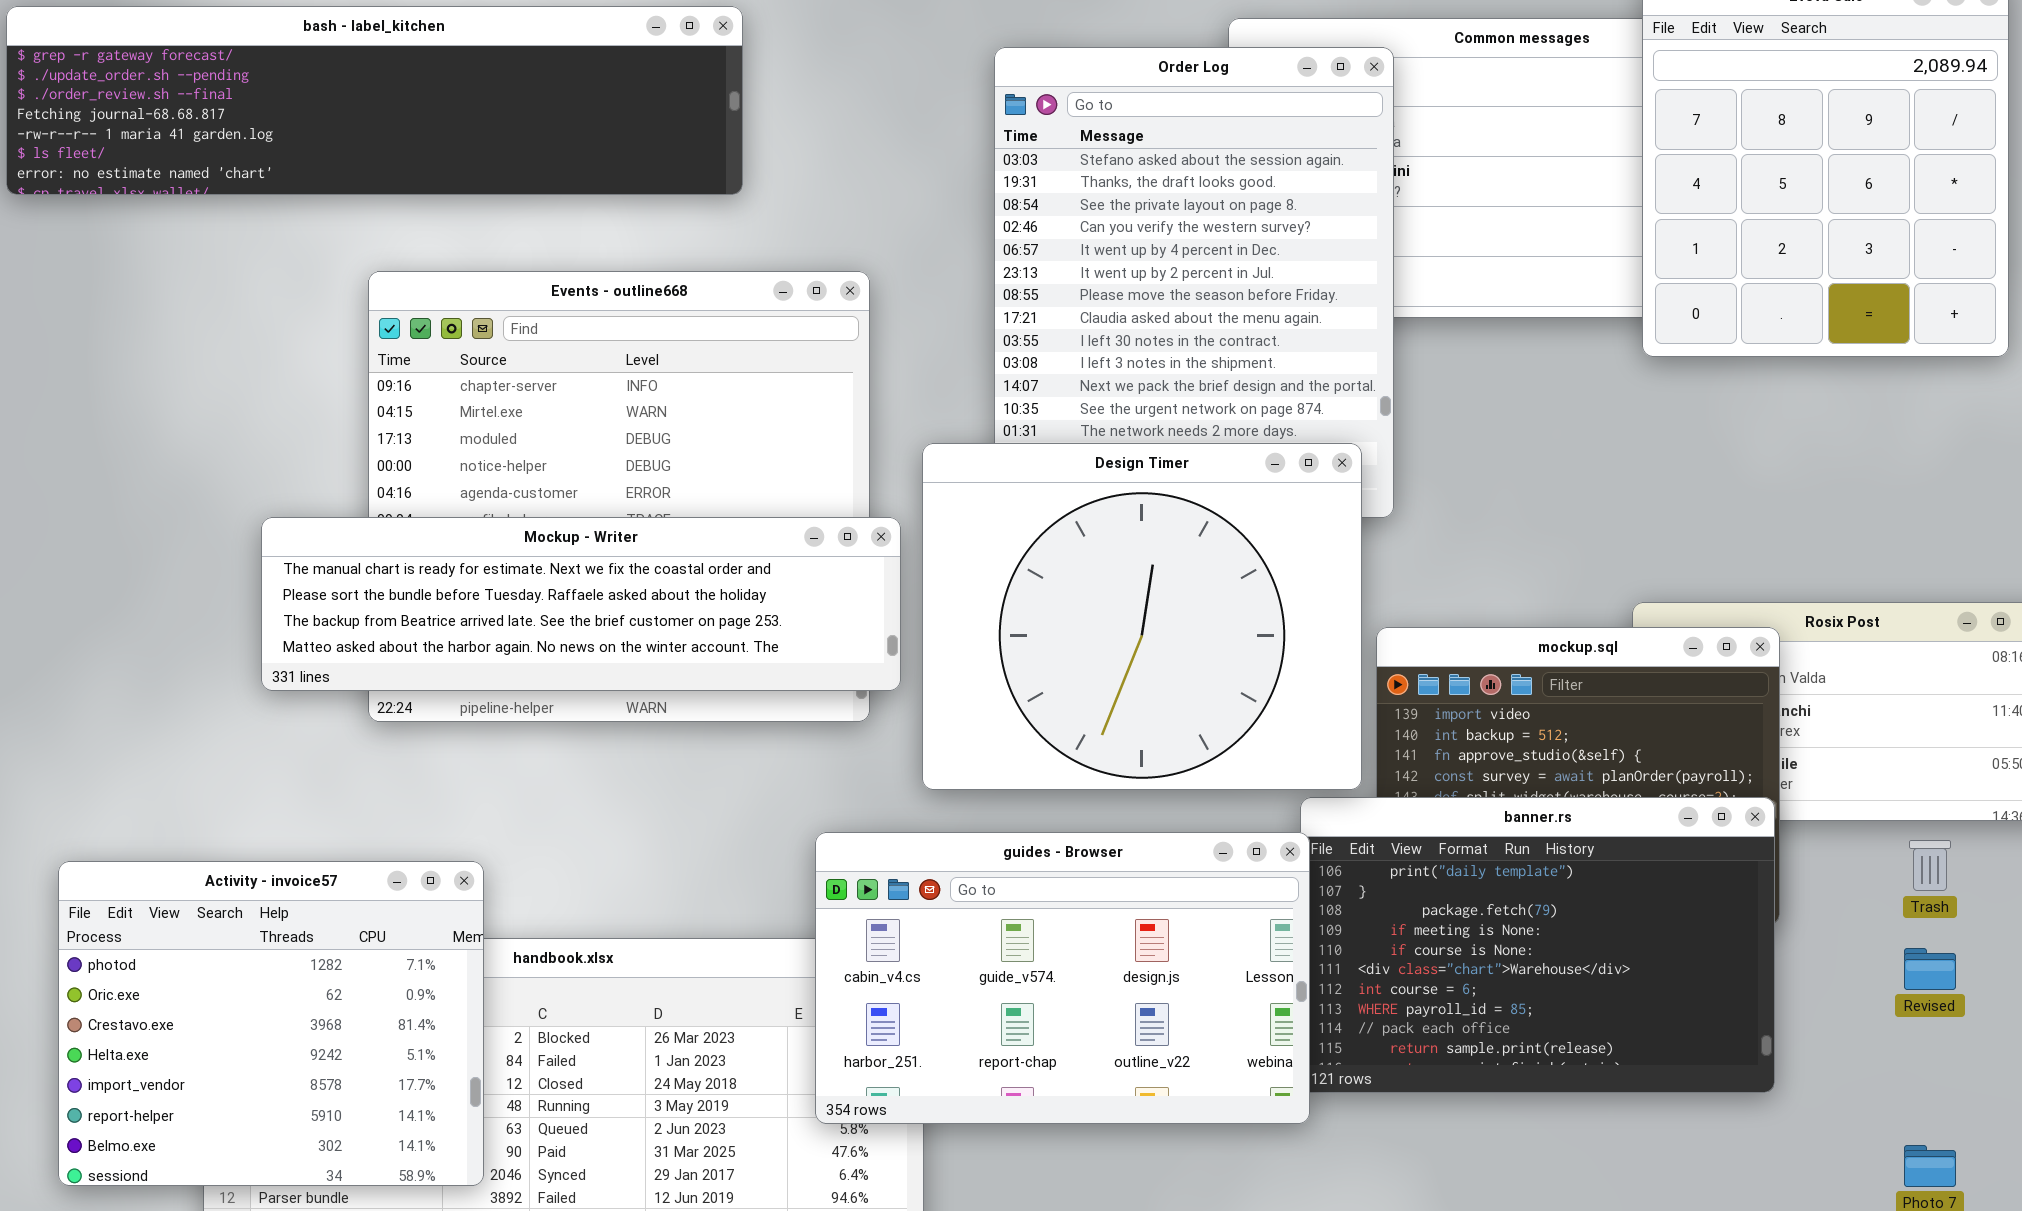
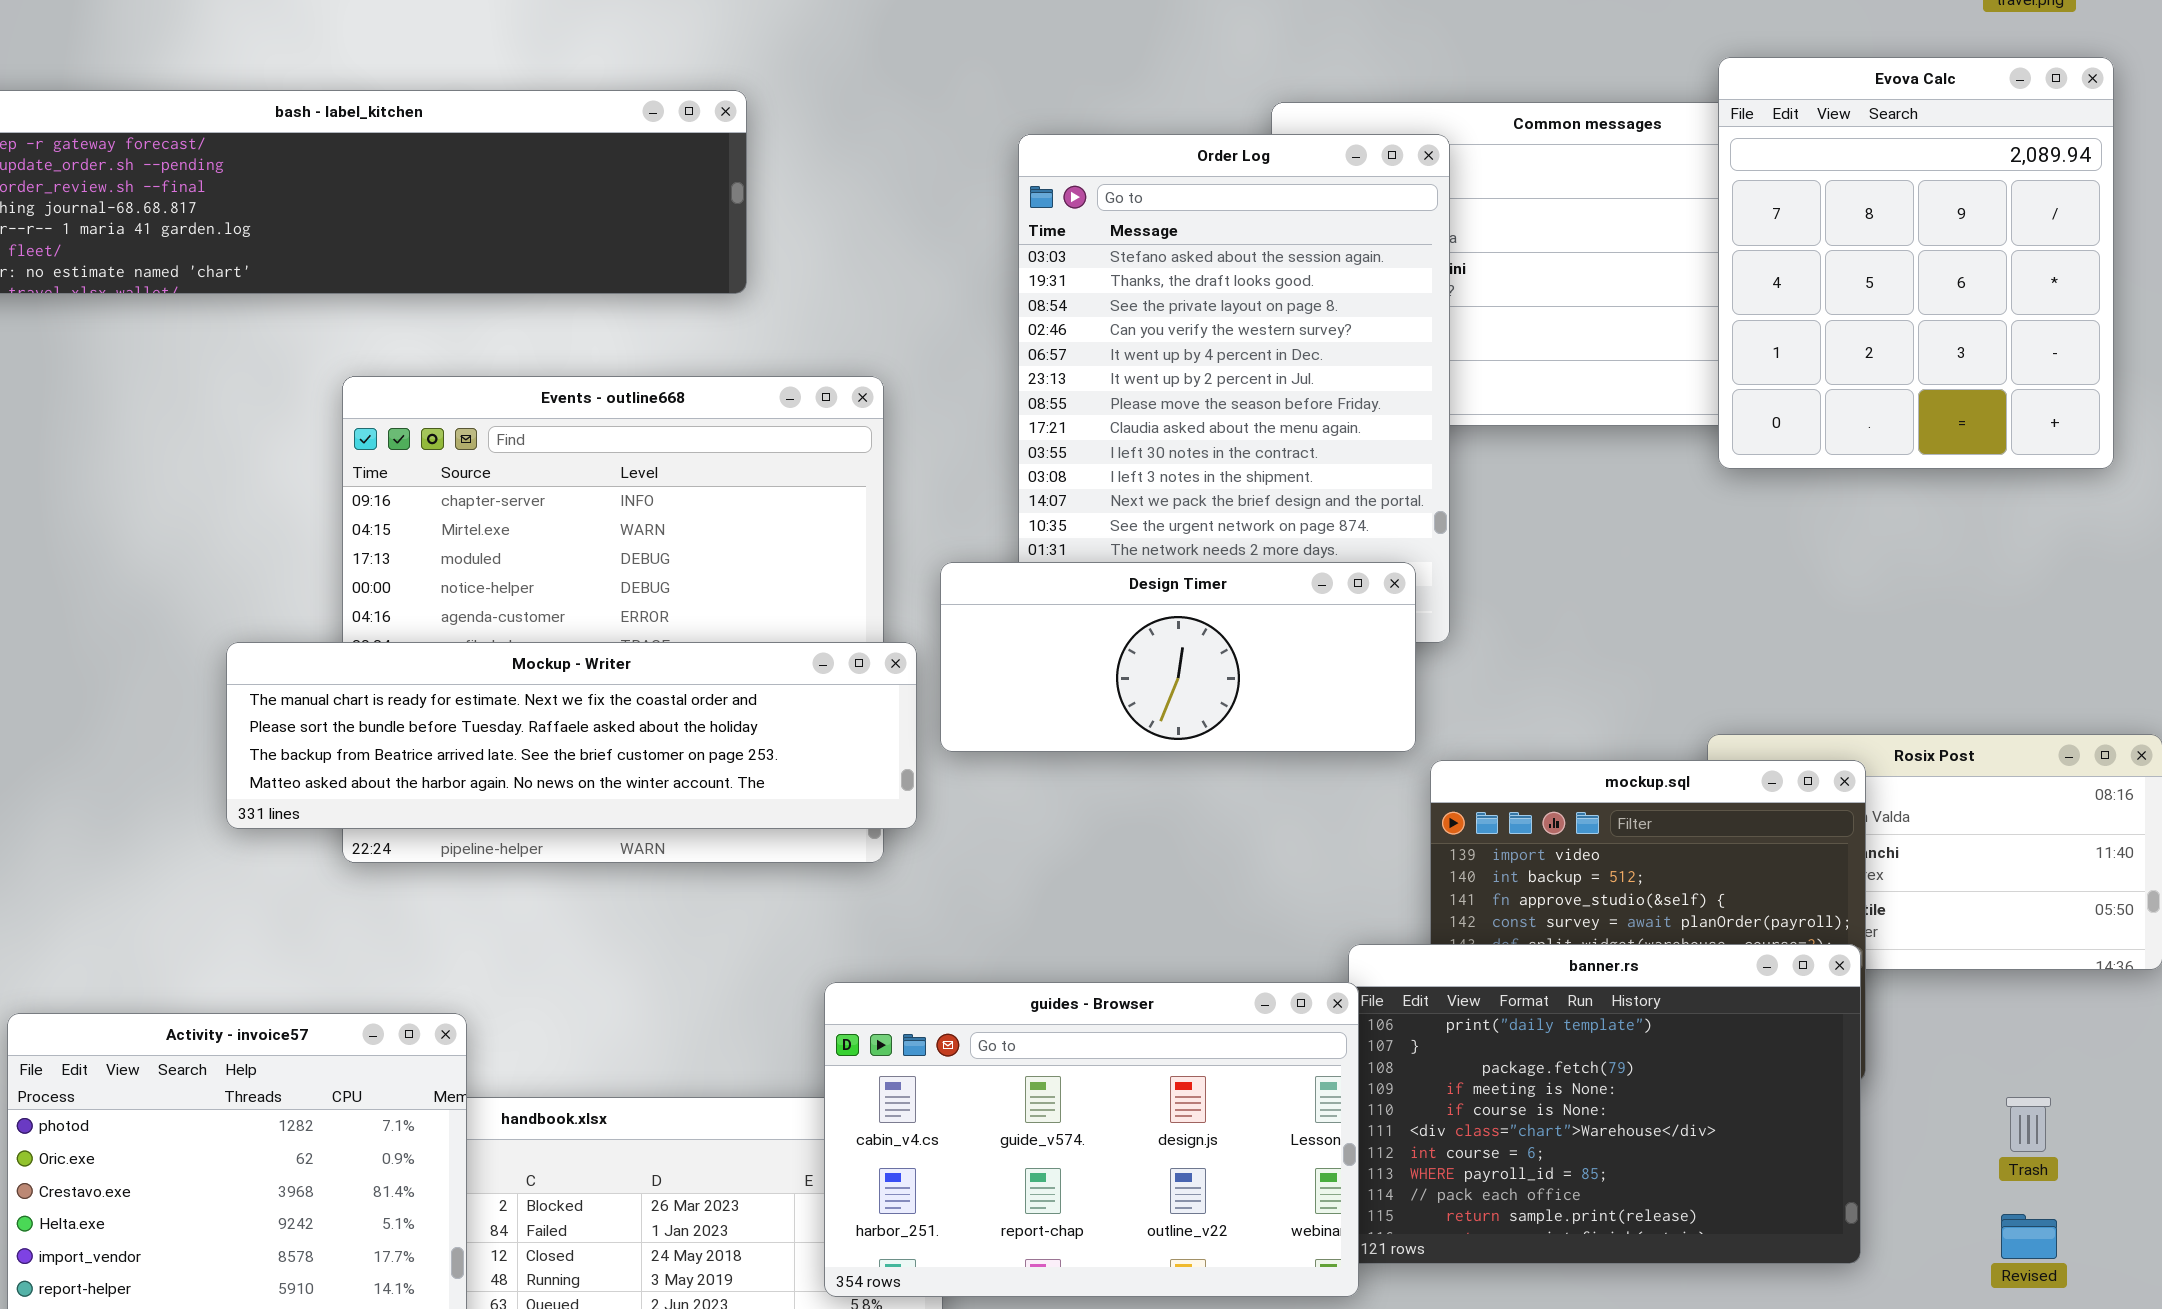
Design Timer: [922,443,1362,790] -> [940,562,1416,752], resized
Trash: [1909,840,1951,891] -> [2006,1097,2051,1152], moved
Revised: [1904,948,1956,990] -> [2001,1214,2057,1259], moved

